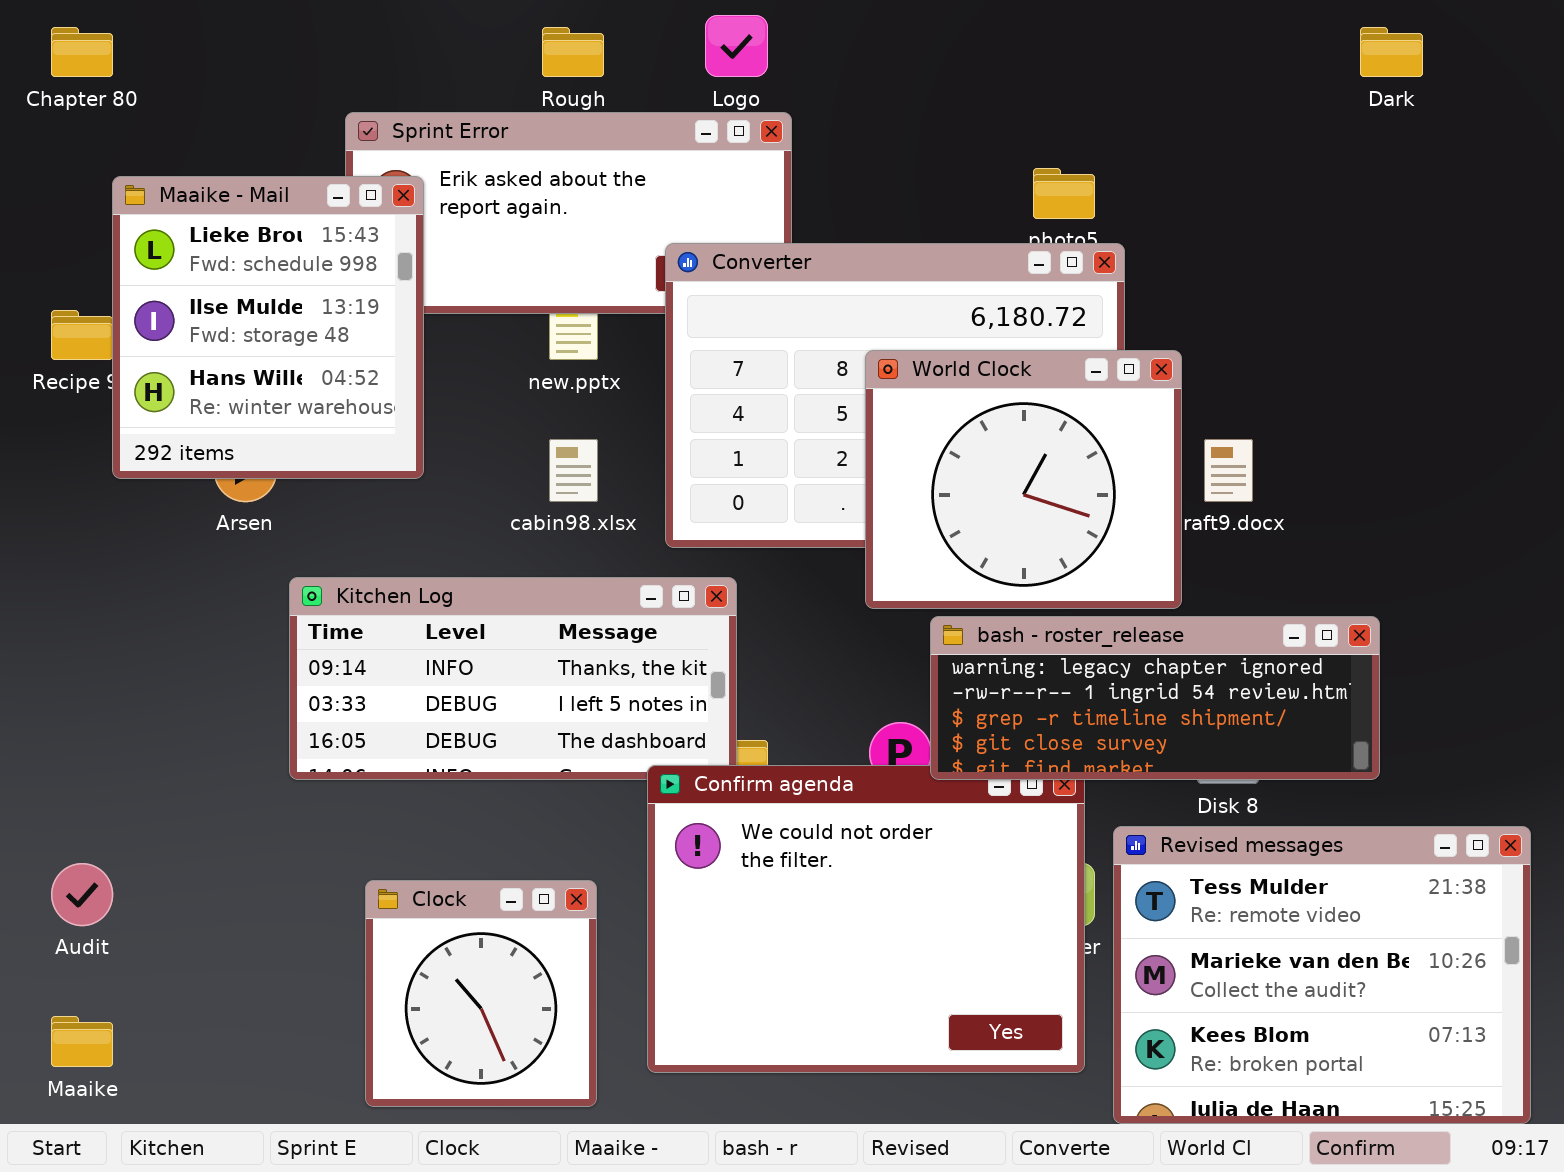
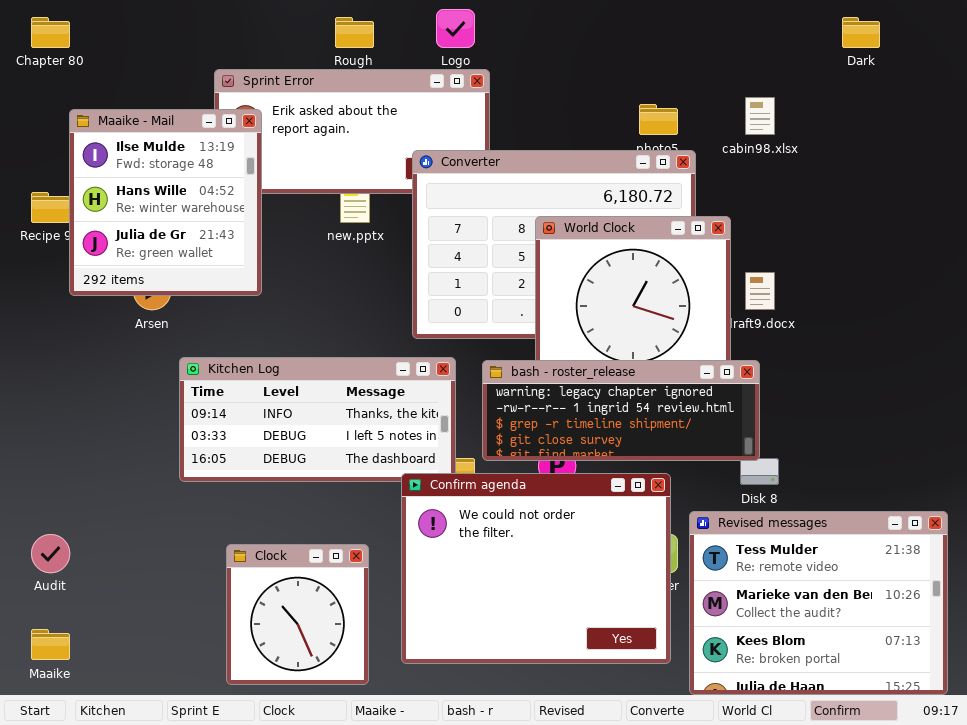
Maaike - Mail: [112,176,424,479] -> [69,109,262,296], scrolled down 1 row
cabin98.xlsx: [549,439,598,502] -> [745,97,775,135], moved
bash - roster_release: [930,616,1380,780] -> [482,360,760,461], moved

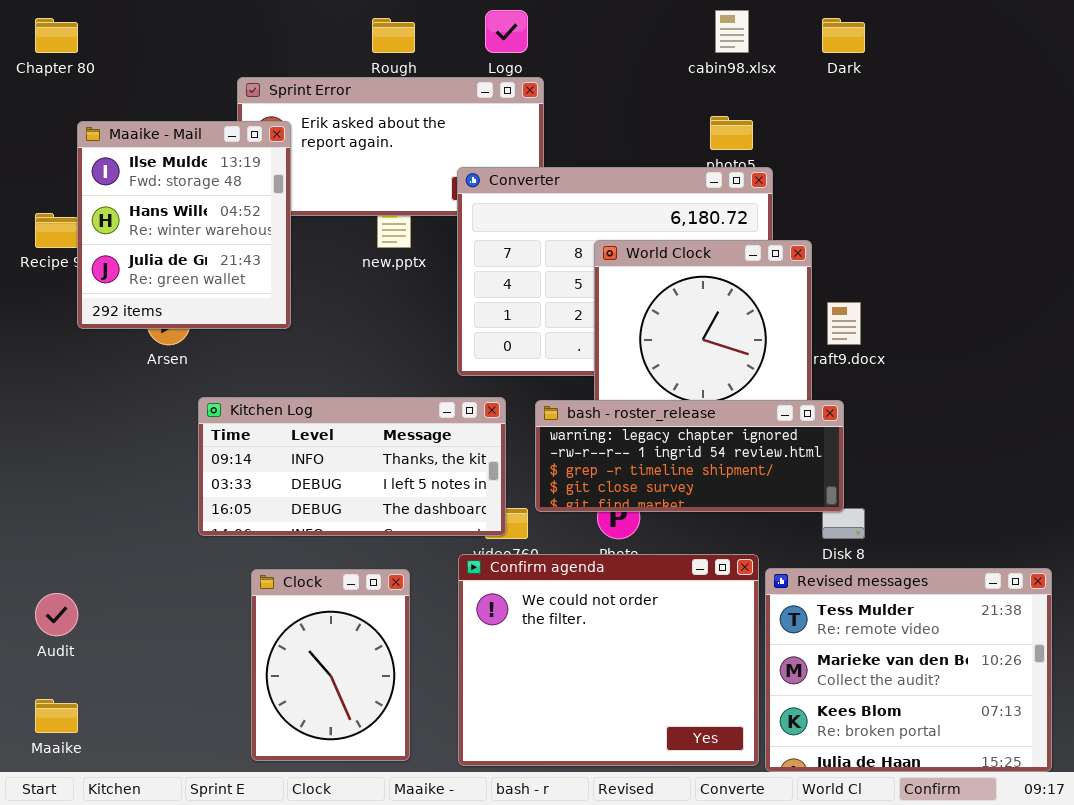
Dark: [842,17,880,48] -> [822,18,865,53], moved
cabin98.xlsx: [745,97,775,135] -> [715,10,749,53], moved
Confirm agenda: [401,473,671,664] -> [458,554,759,766], moved
Clock: [226,544,369,685] -> [251,569,410,761], resized

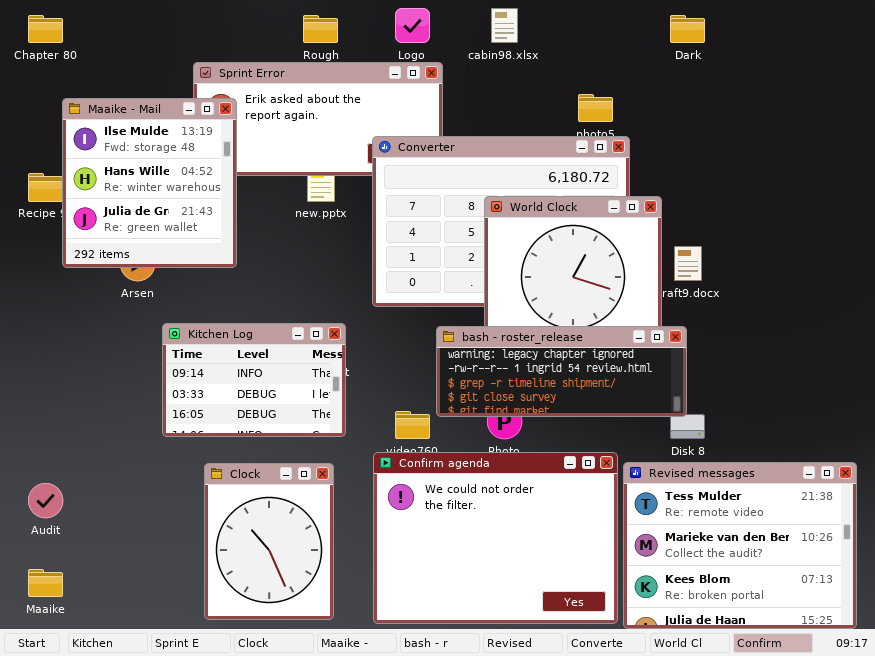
cabin98.xlsx: [715,10,749,53] -> [491,8,518,43], moved
Kitchen Log: [198,397,506,536] -> [162,323,346,437], resized

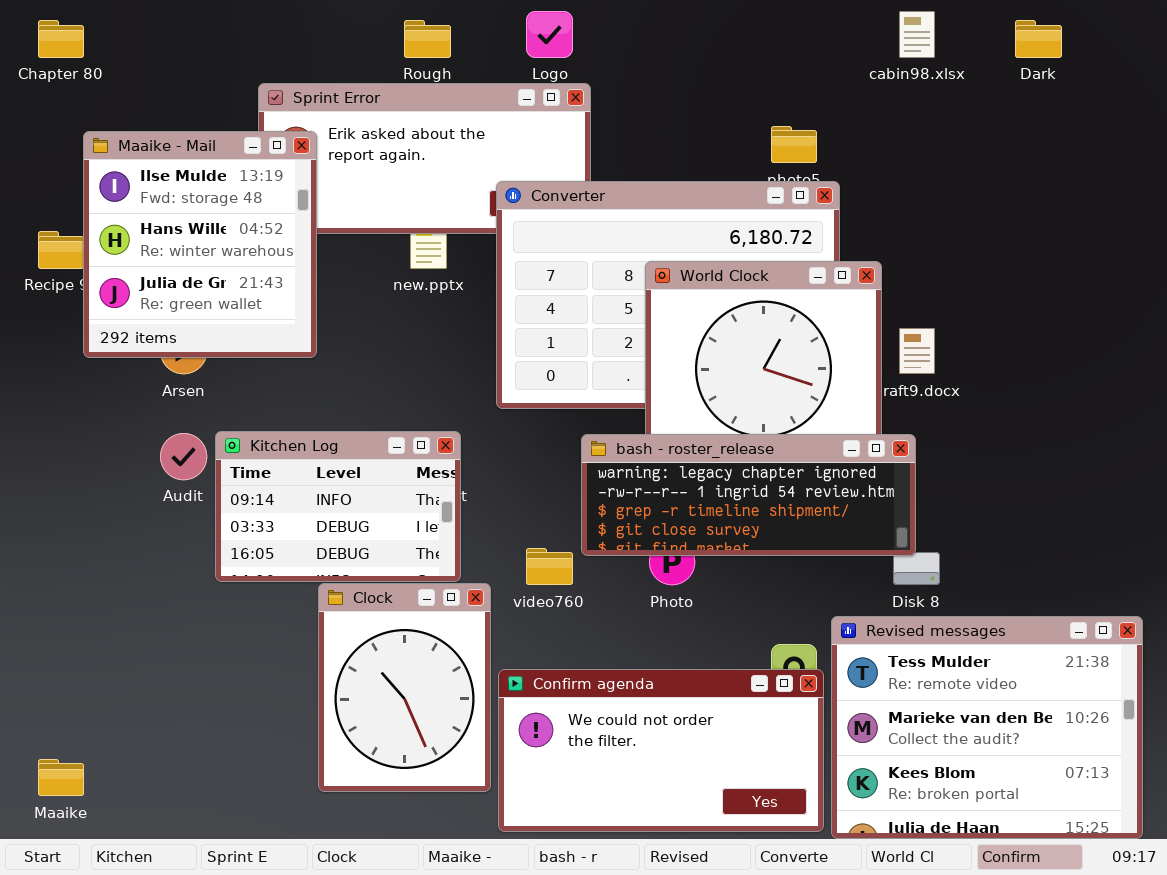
cabin98.xlsx: [491,8,518,43] -> [899,11,935,58], moved
Dark: [670,15,705,43] -> [1015,20,1062,58], moved
Confirm agenda: [373,452,618,624] -> [498,669,824,832], resized
Clock: [204,463,334,620] -> [318,583,491,792], moved
Audit: [28,483,63,518] -> [160,433,207,480], moved

